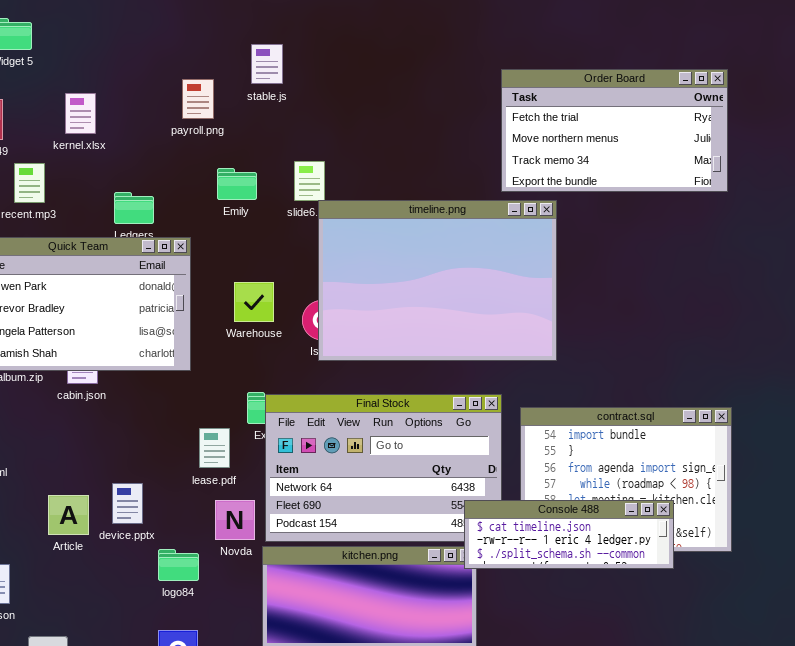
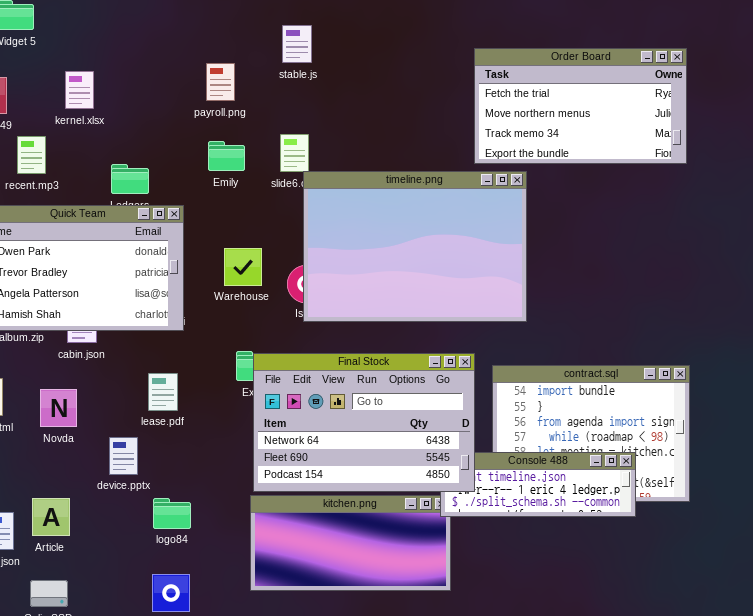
stable.js: [251,44,283,84] -> [282,25,312,63], moved
payroll.png: [182,79,214,119] -> [206,63,235,101], moved
Final Stock: [265,394,502,542] -> [253,353,475,492], raised
lease.pdf: [199,428,230,468] -> [148,373,178,411], moved
Article: [48,495,89,535] -> [32,498,70,536], moved
Novda: [215,500,255,540] -> [40,389,77,427], moved

